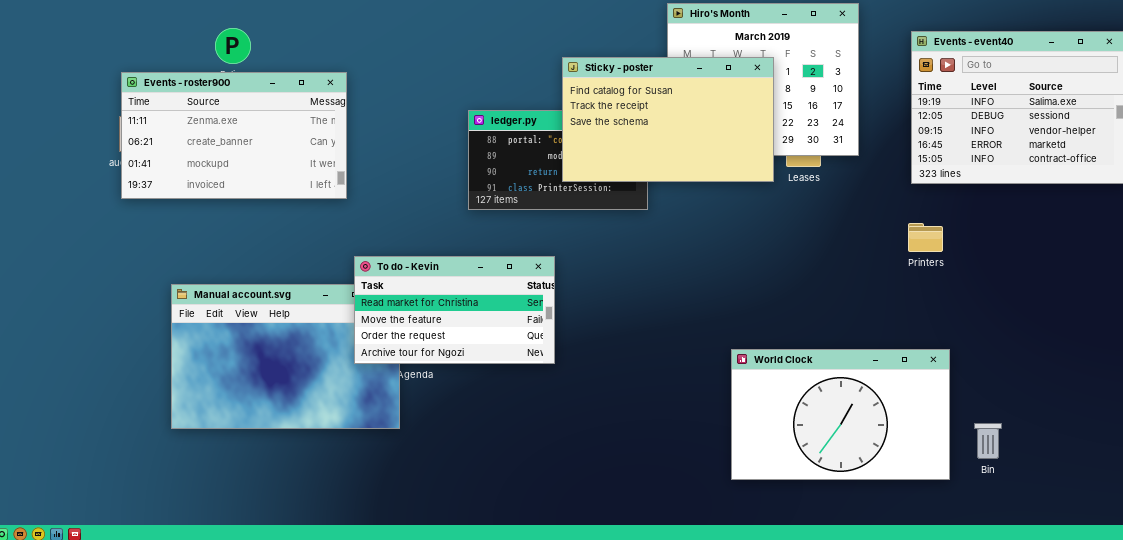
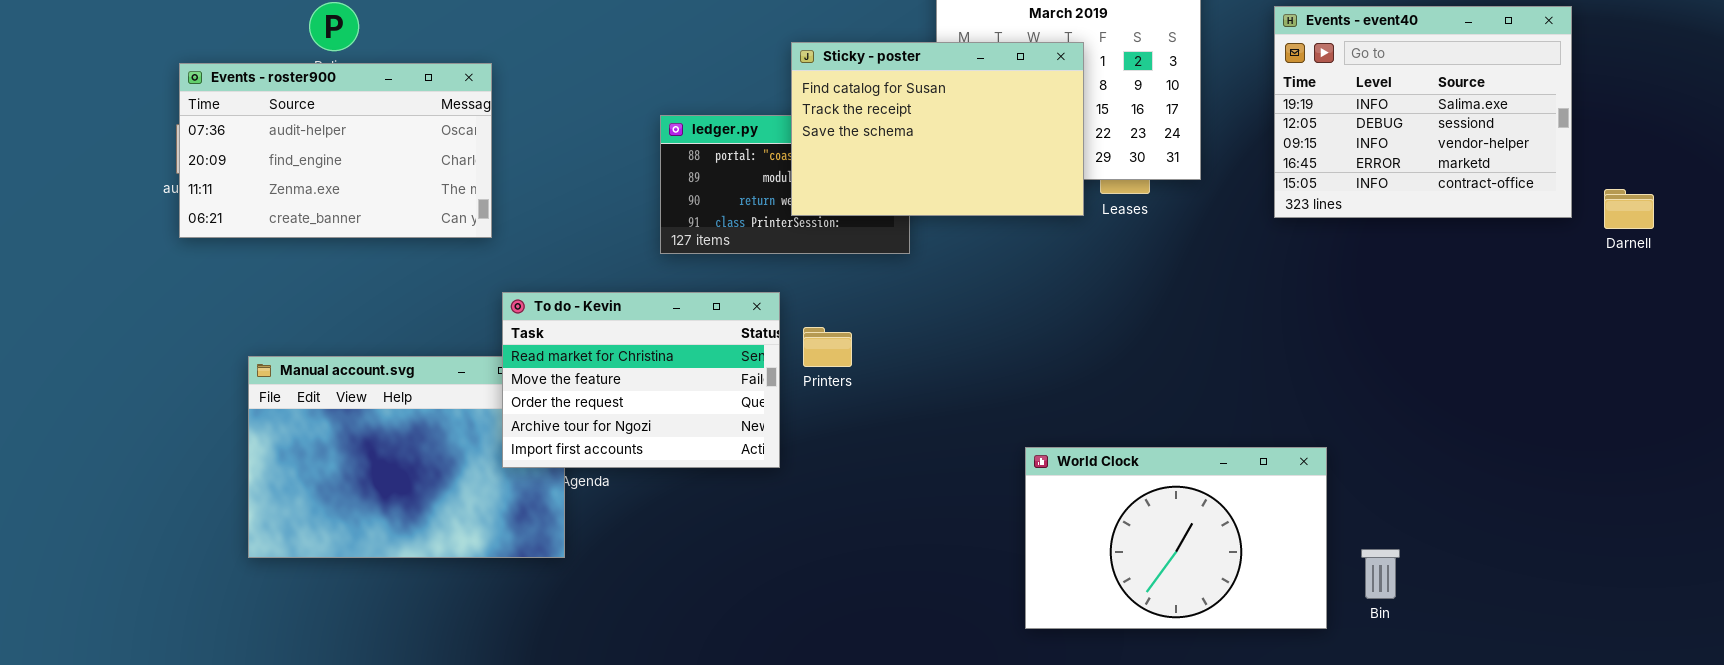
Events - roster900: [121,72,347,199] -> [179,63,492,238], scrolled up 2 rows
Printers: [908,223,943,252] -> [803,327,852,367], moved
To do - Kevin: [354,256,555,364] -> [502,292,780,468], resized

